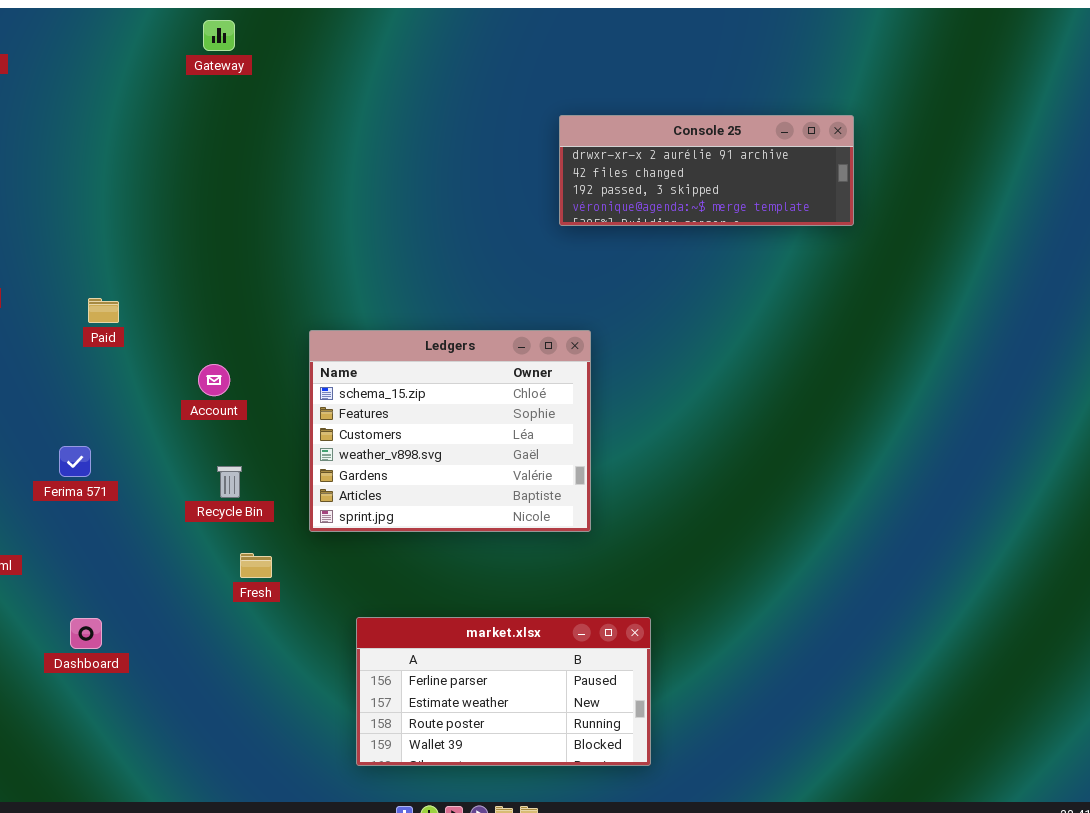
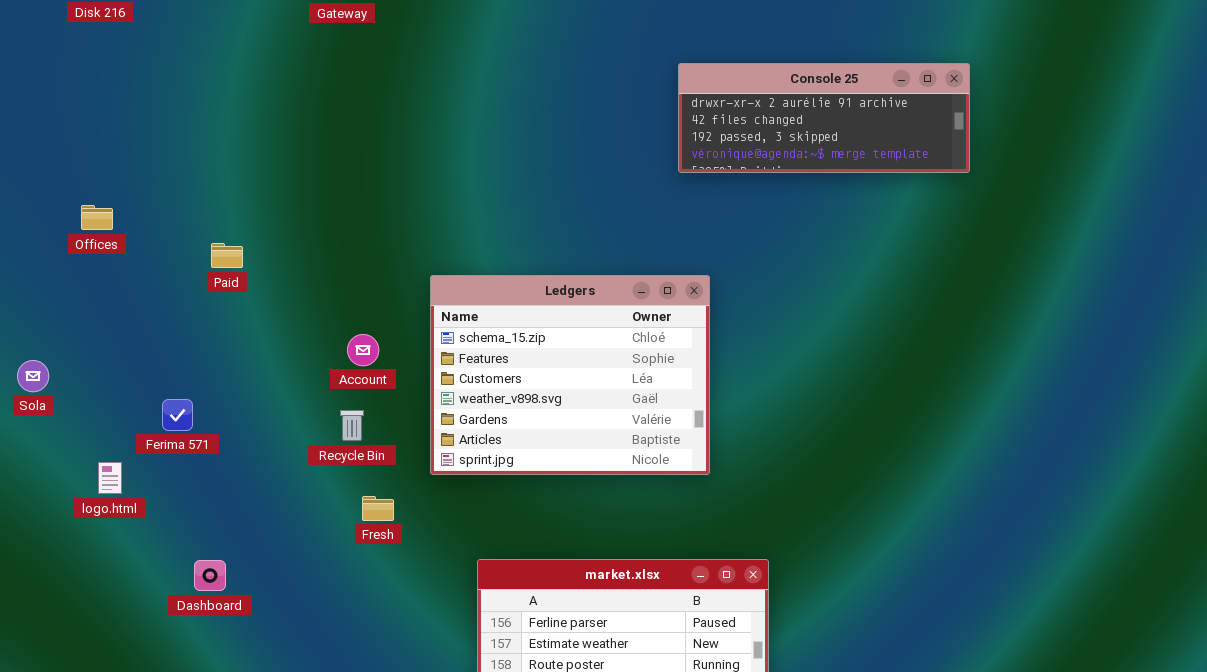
Account: [198,364,230,396] -> [347,334,379,366], moved
Ferima 571: [59,446,91,477] -> [162,399,193,431], moved

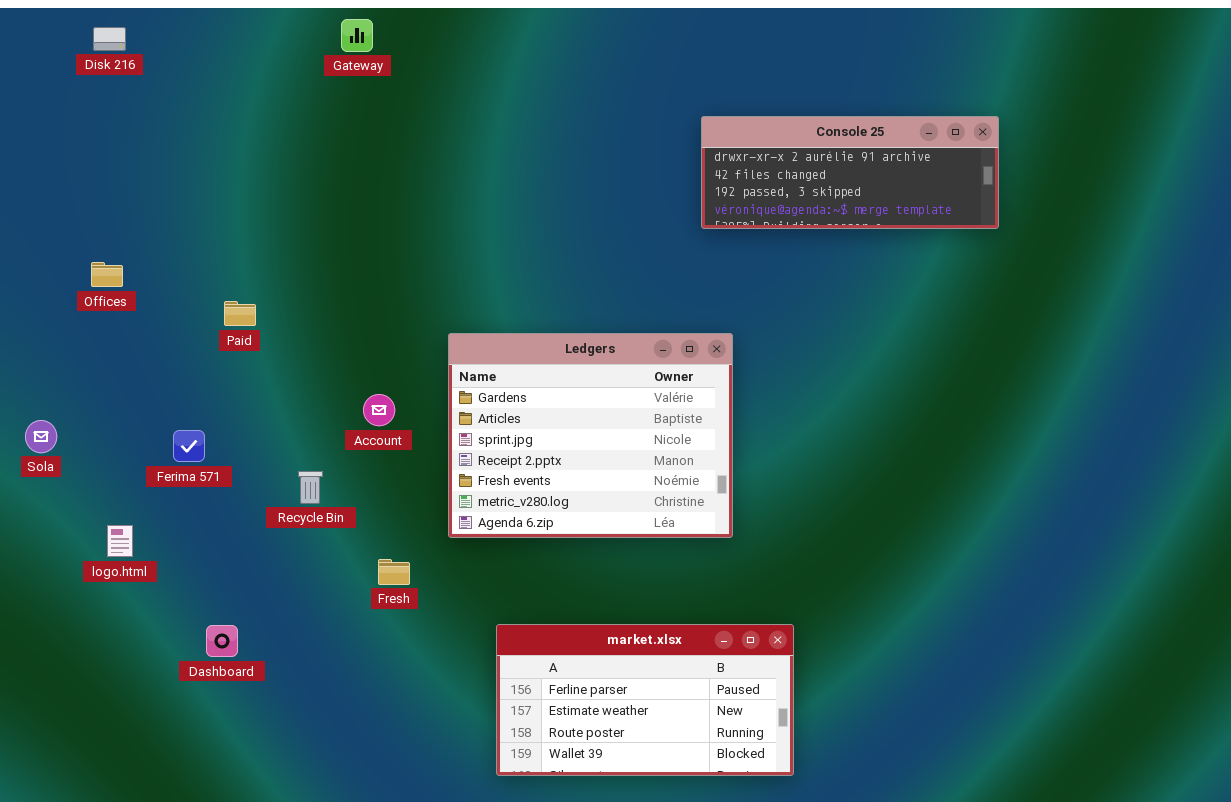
Ledgers: [430,275,710,475] -> [448,333,733,538], scrolled down 4 rows
Ferima 571: [162,399,193,431] -> [173,430,205,462], moved
Recycle Bin: [340,410,364,441] -> [298,471,323,504], moved

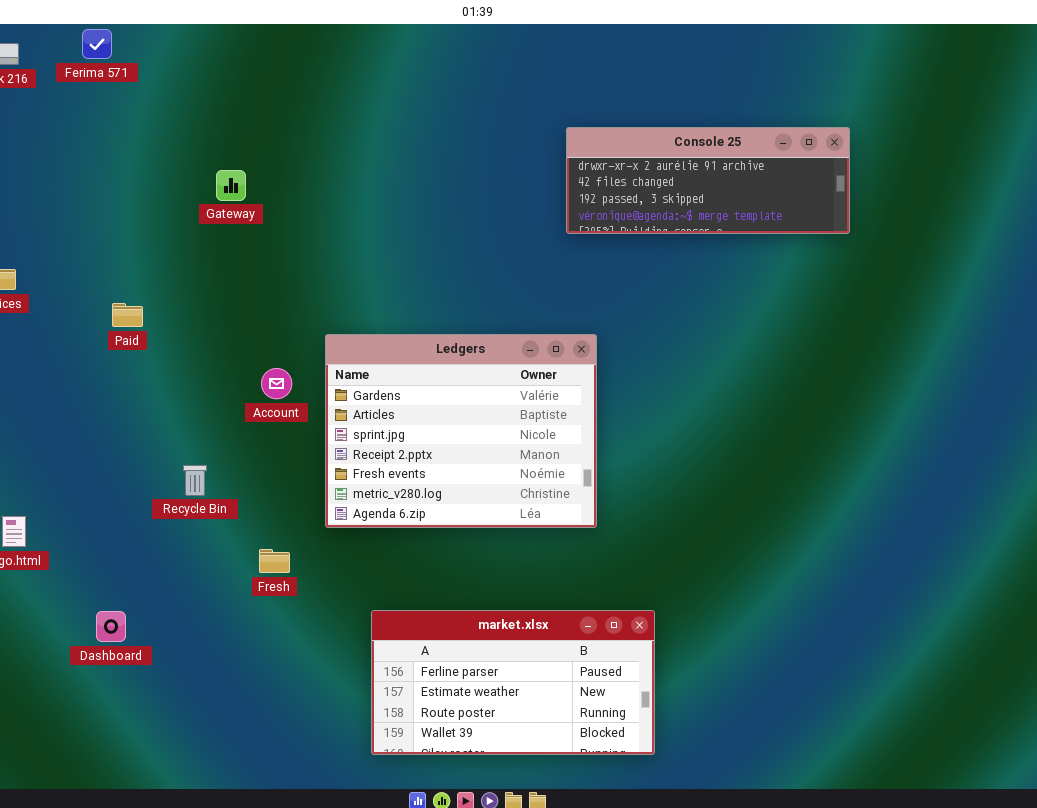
Gateway: [341,19,373,52] -> [216,170,246,201], moved
Account: [363,394,395,426] -> [261,368,292,399], moved
Ferima 571: [173,430,205,462] -> [82,29,112,59], moved

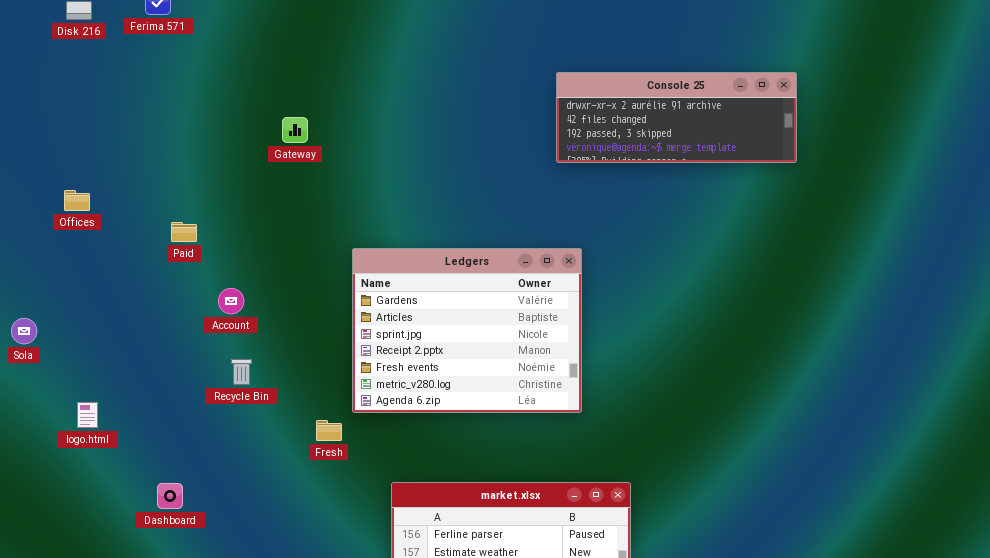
Gateway: [216,170,246,201] -> [282,117,308,143], moved
Account: [261,368,292,399] -> [218,288,244,314], moved
Fresh: [259,549,290,573] -> [316,420,342,441], moved

